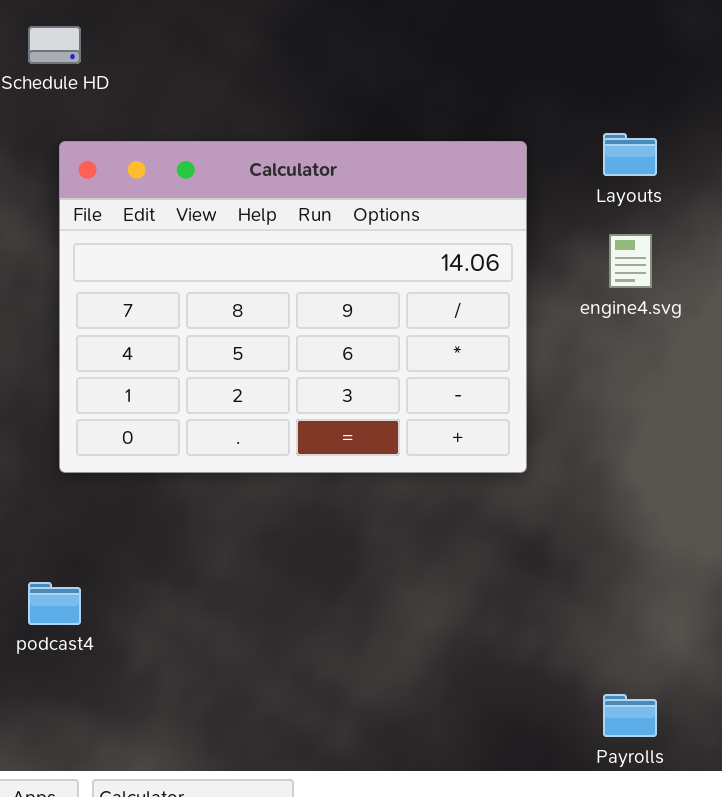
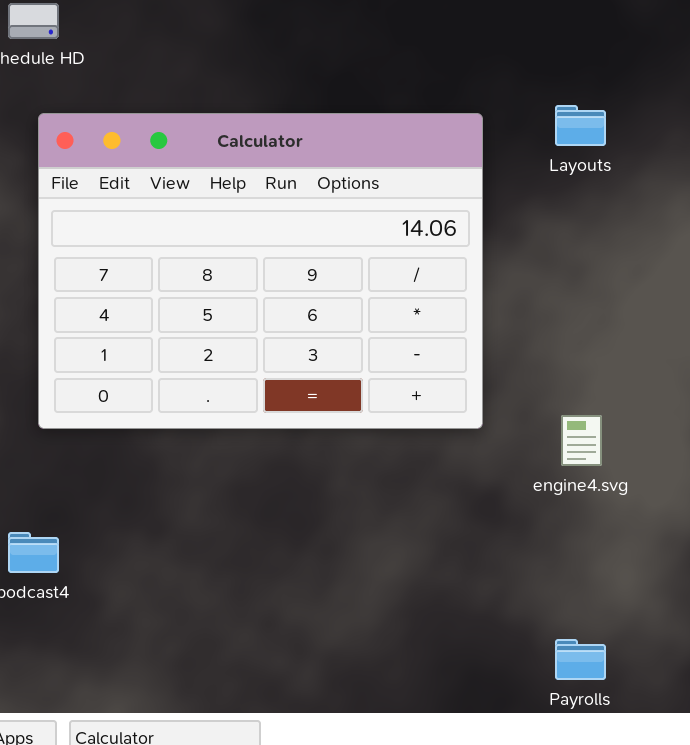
engine4.svg: [609,234,652,288] -> [561,415,602,466], moved

